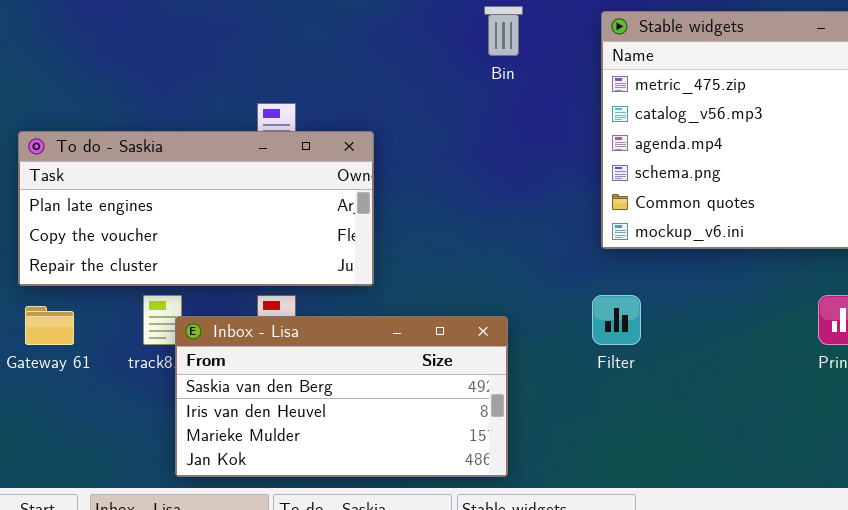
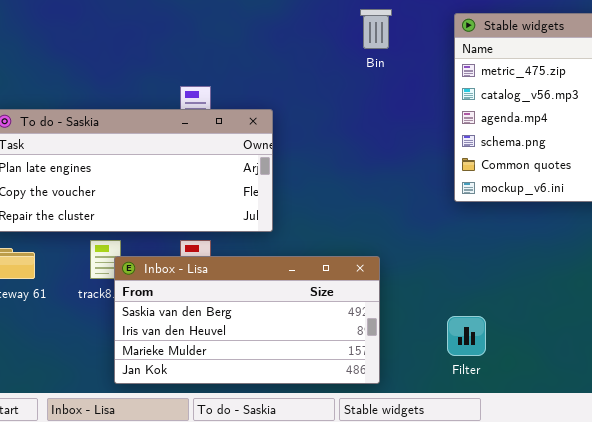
Filter: [592,295,641,345] -> [447,316,486,356], moved

